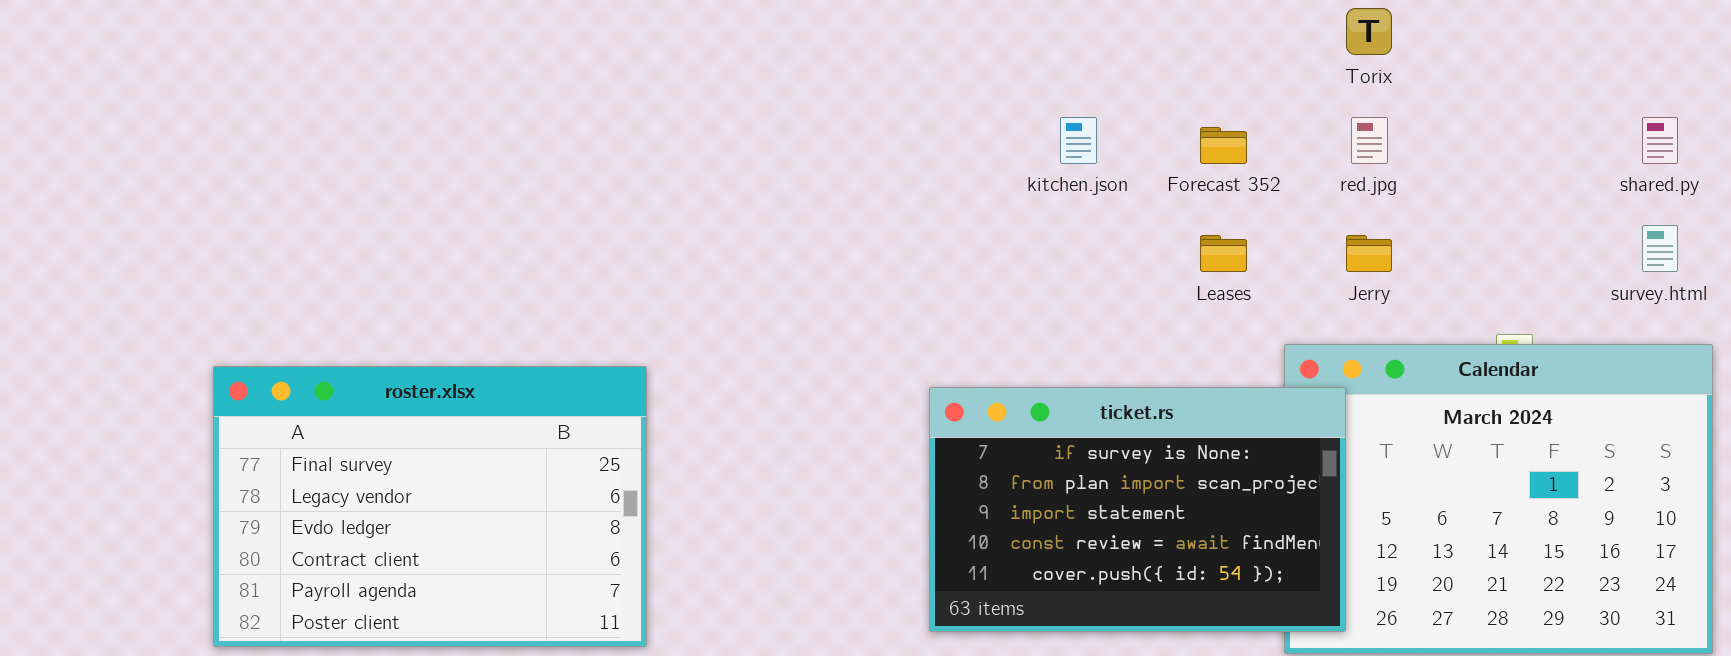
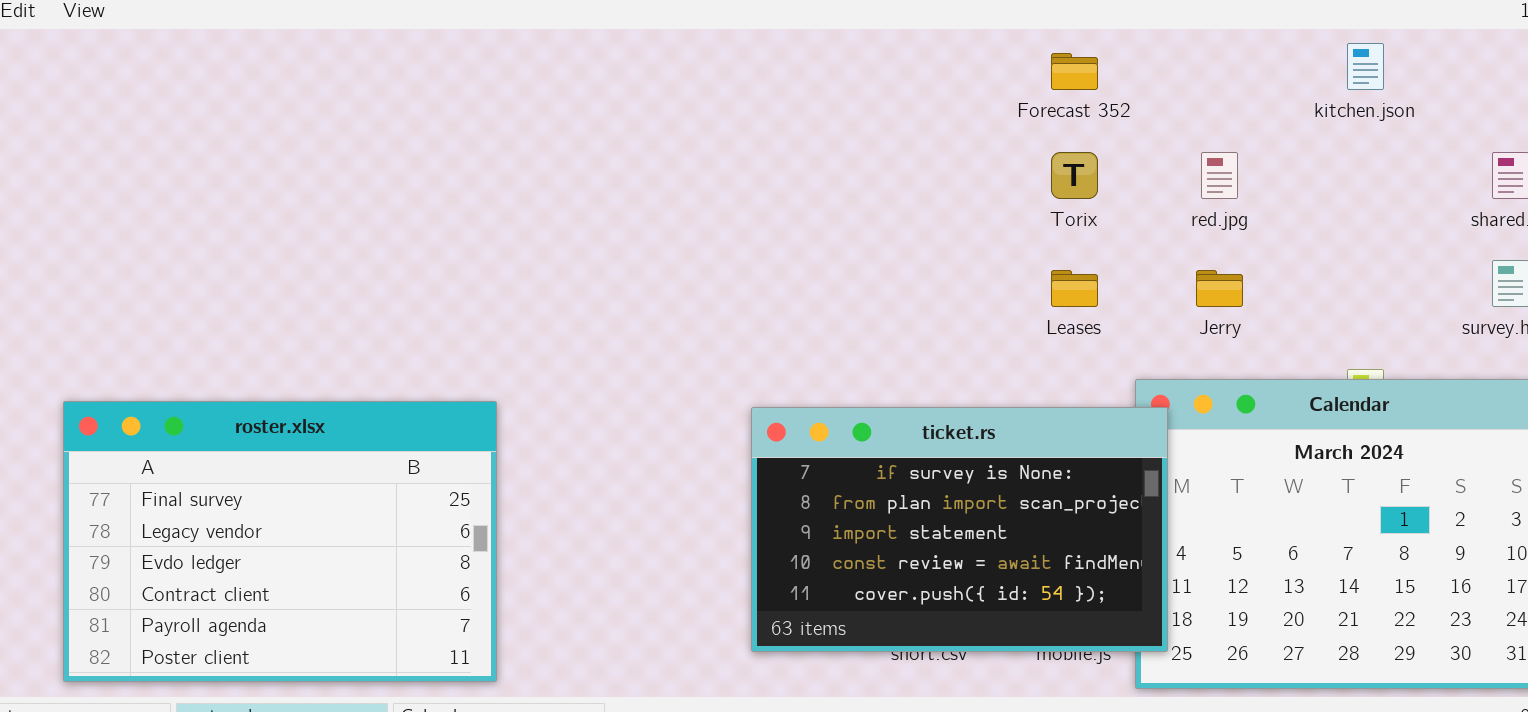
Torix: [1346,8,1392,55] -> [1051,152,1098,199], moved
kitchen.json: [1060,117,1097,164] -> [1347,43,1384,90], moved
Forecast 352: [1200,127,1247,164] -> [1051,53,1098,90], moved
ticket.rs: [929,387,1346,632] -> [751,407,1168,652], moved

